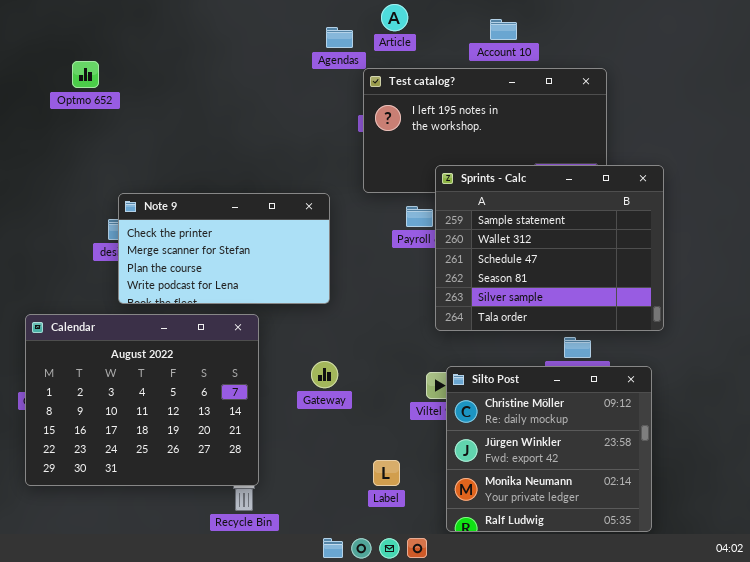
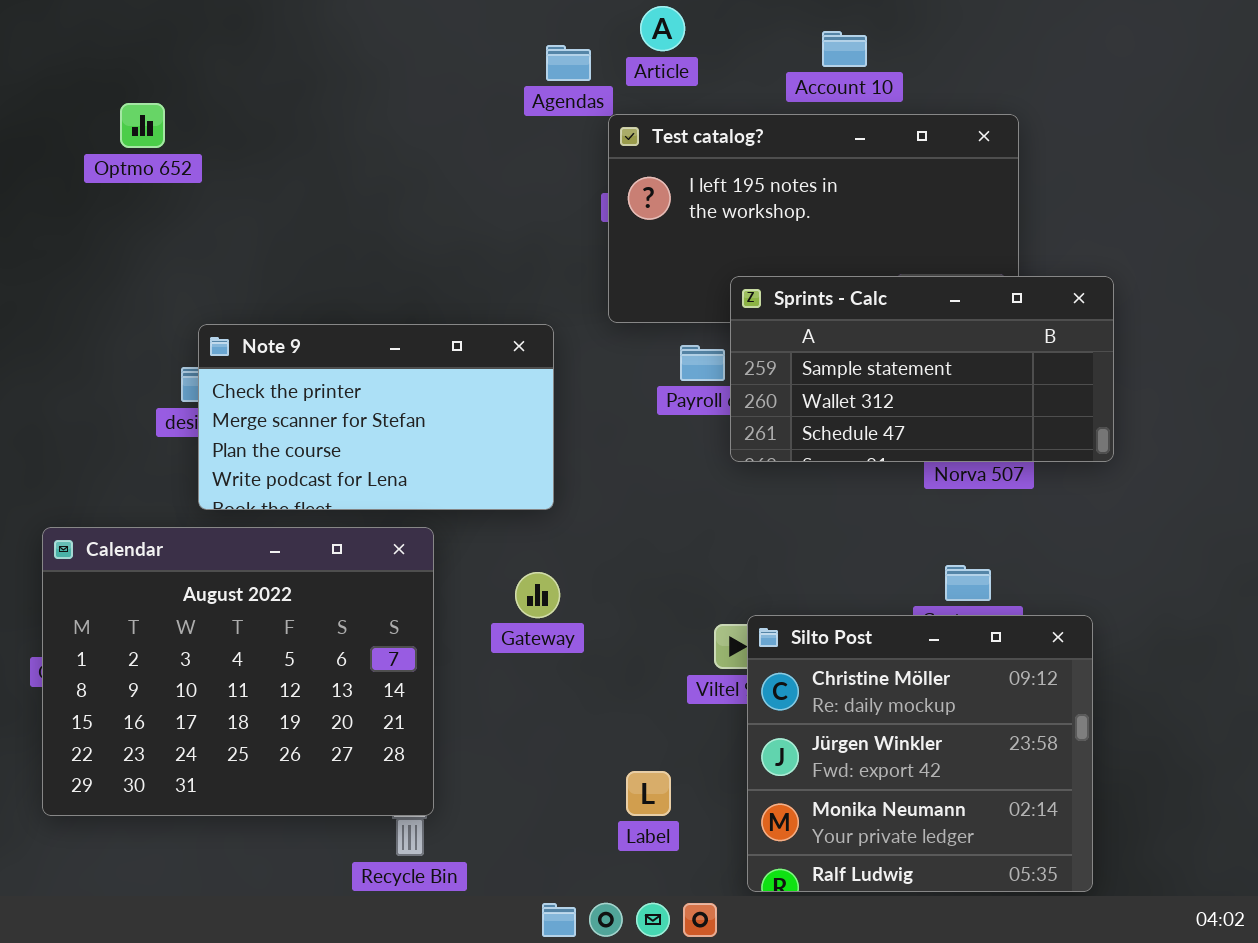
Sprints - Calc: [435,165,664,331] -> [730,276,1114,462], resized
Gateway: [311,361,338,388] -> [515,572,560,618], moved

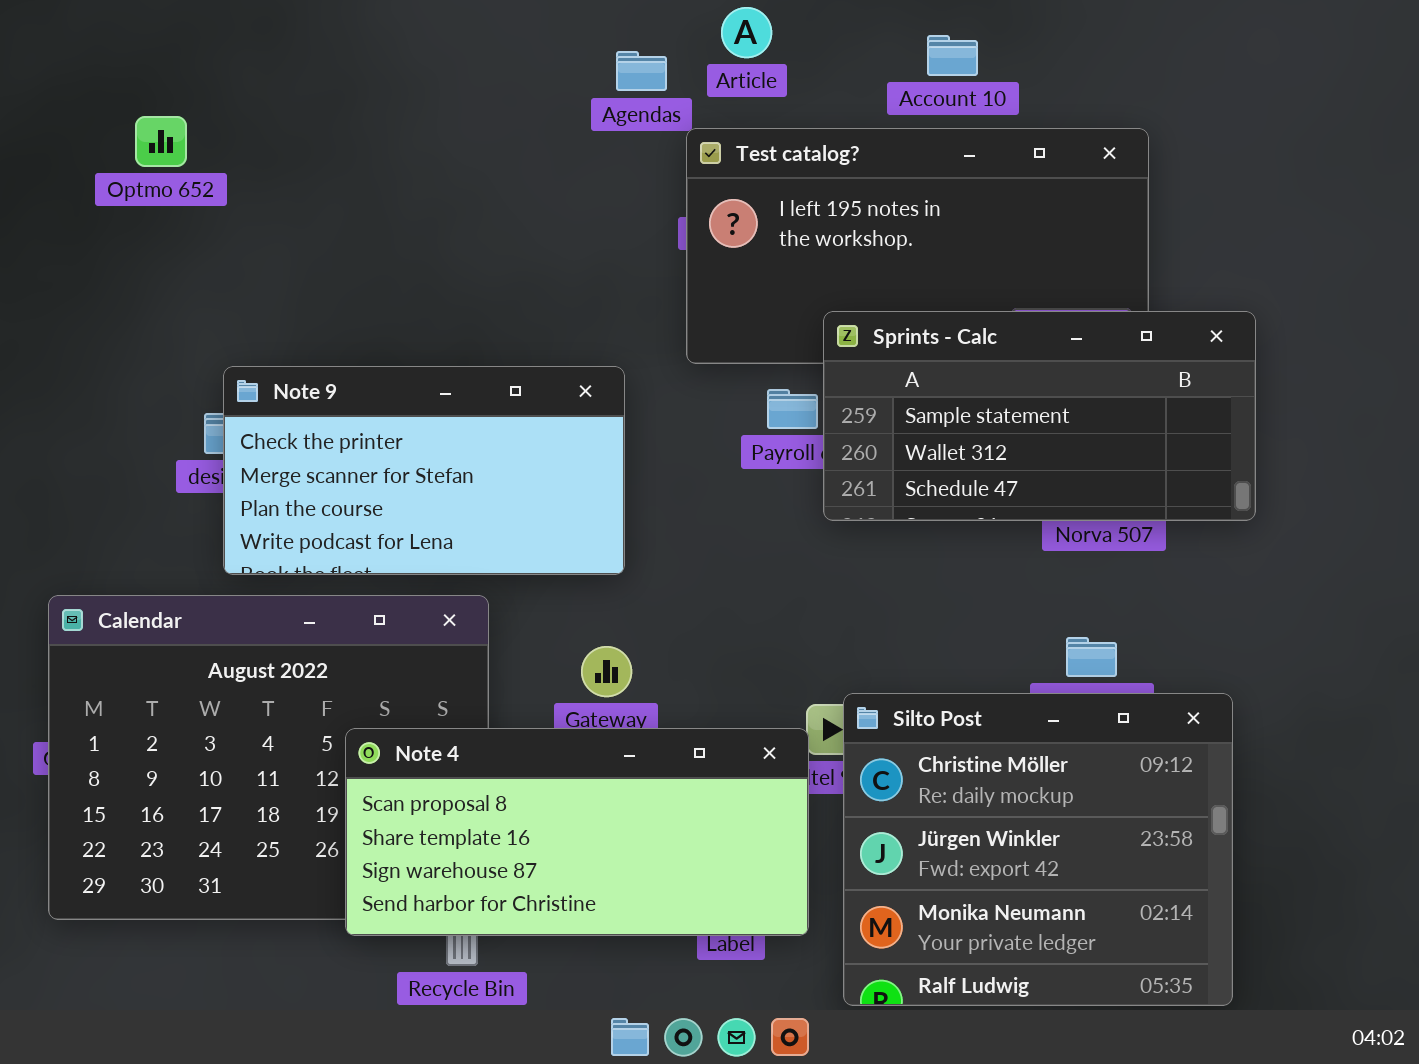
Note 4: none -> [345,728,809,936], opened

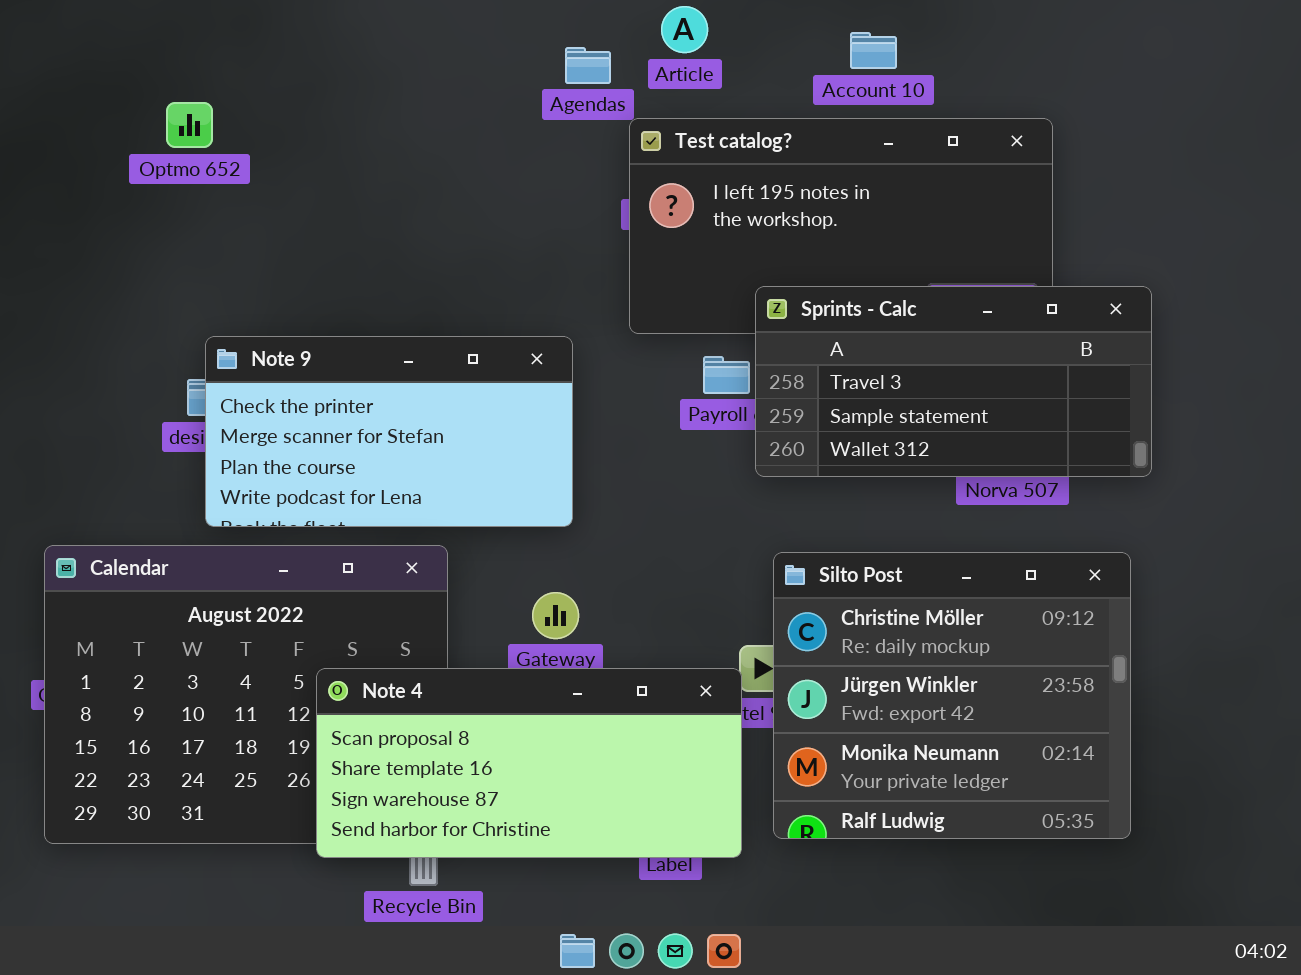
Optmo 652: [135,116,187,167] -> [166,102,213,148], moved
Sprints - Calc: [823,311,1256,521] -> [755,286,1152,477], scrolled up 1 row
Silto Post: [843,693,1233,1006] -> [773,552,1131,839], moved

